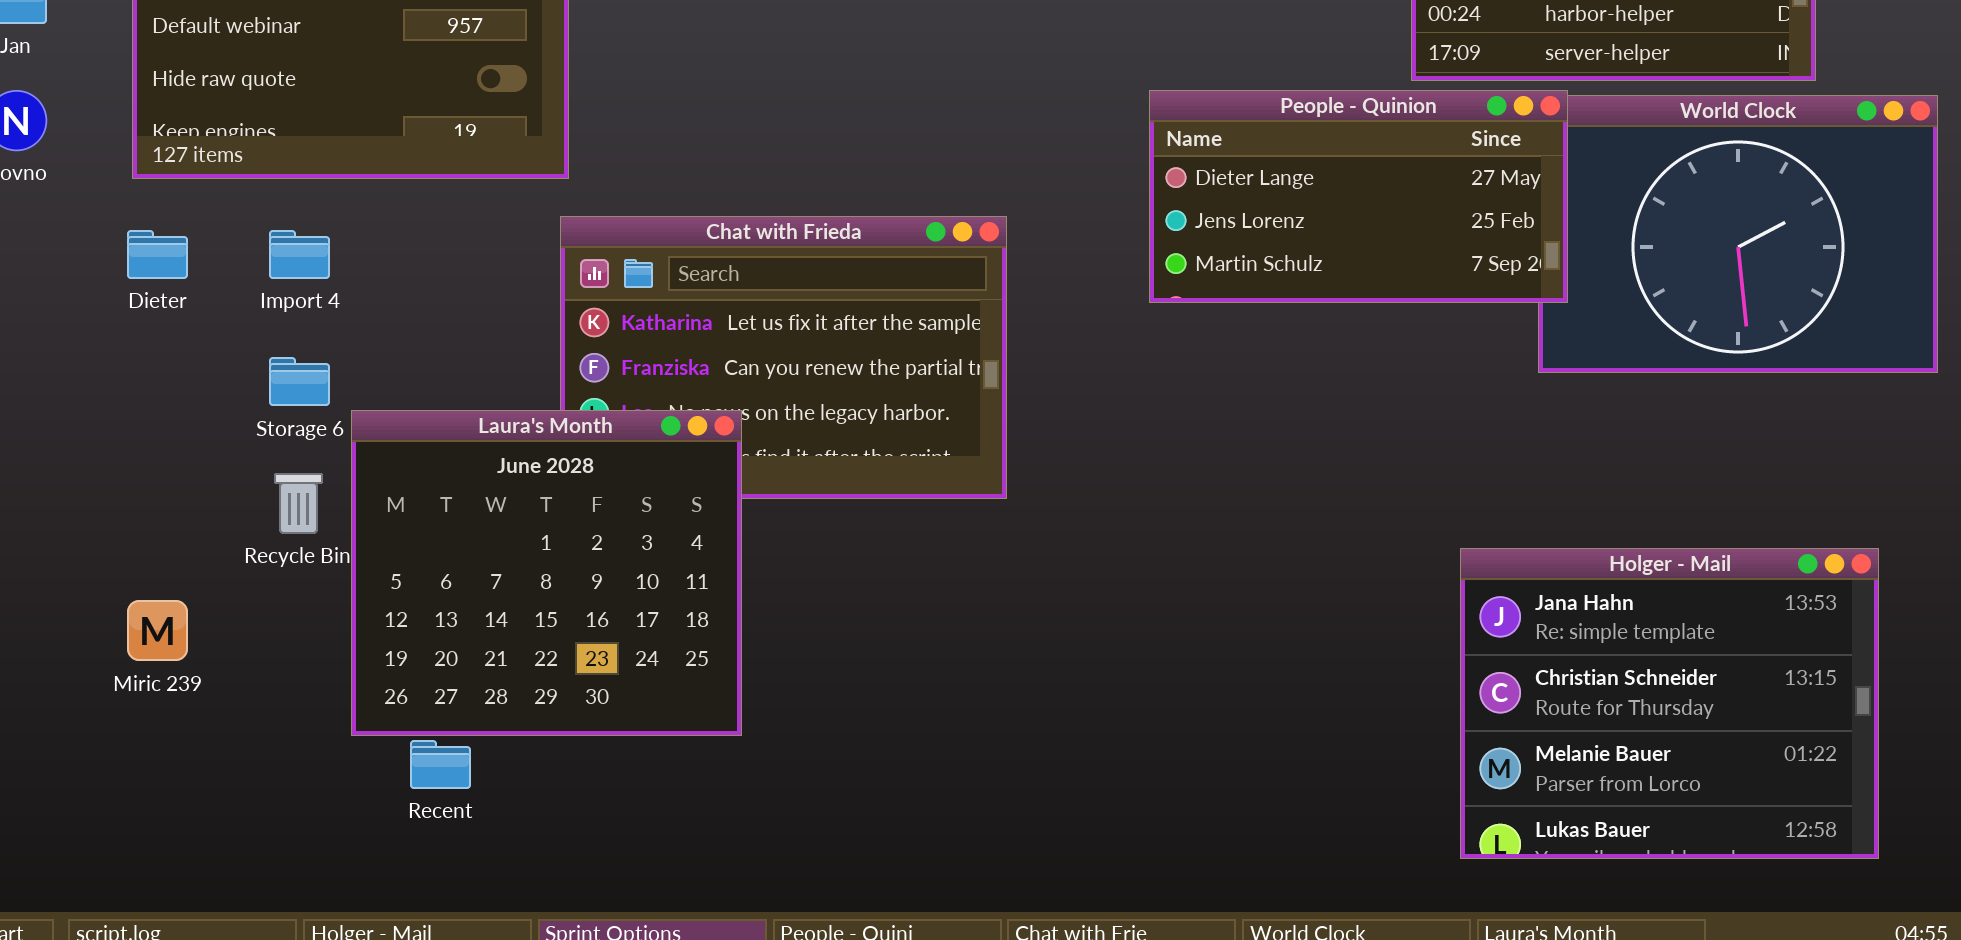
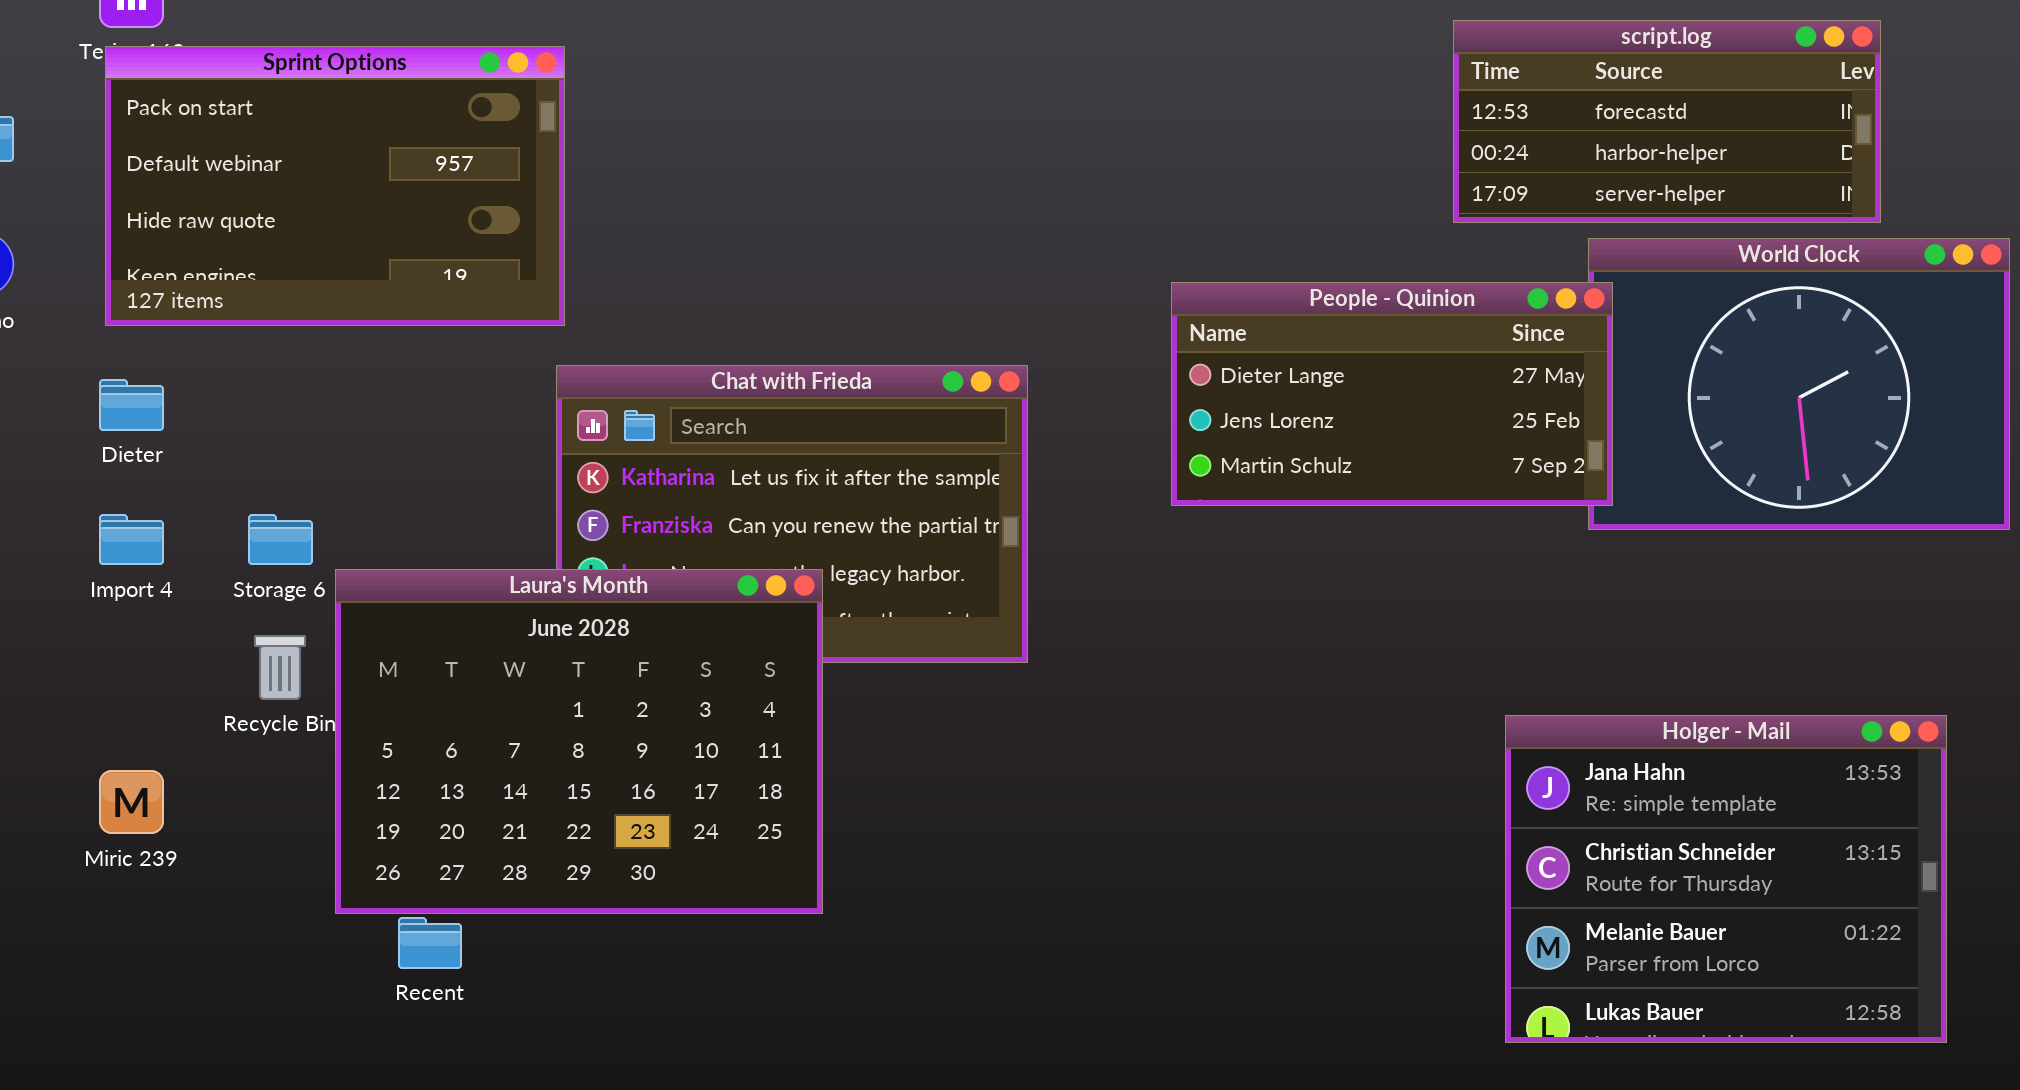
People - Quinion: [1149,90,1568,303] -> [1171,282,1613,506], moved
Import 4: [269,230,330,279] -> [99,514,164,565], moved
Laura's Month: [351,410,742,736] -> [335,569,823,914], resized

